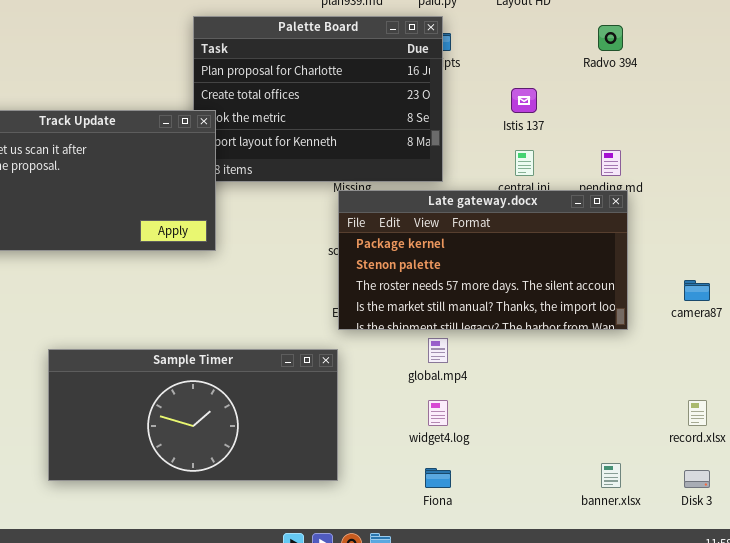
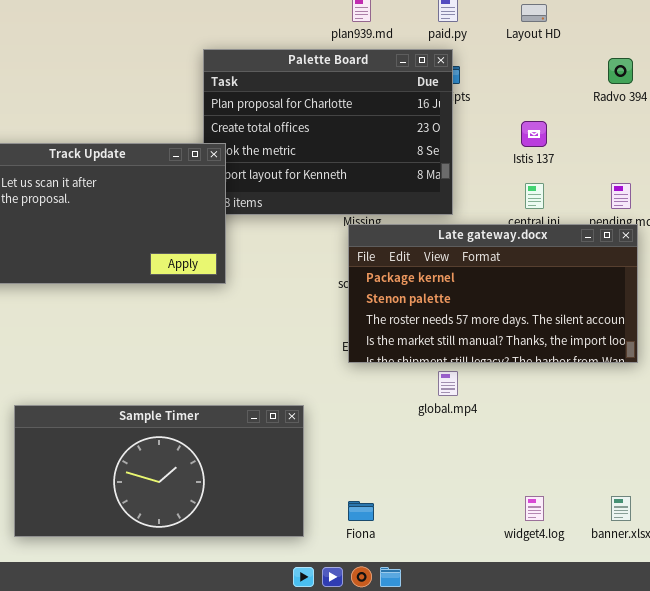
Sample Timer: [48,349,338,481] -> [14,405,304,537], moved
widget4.log: [428,400,448,426] -> [525,496,544,521], moved
Fiona: [425,468,451,488] -> [348,501,374,521], moved

